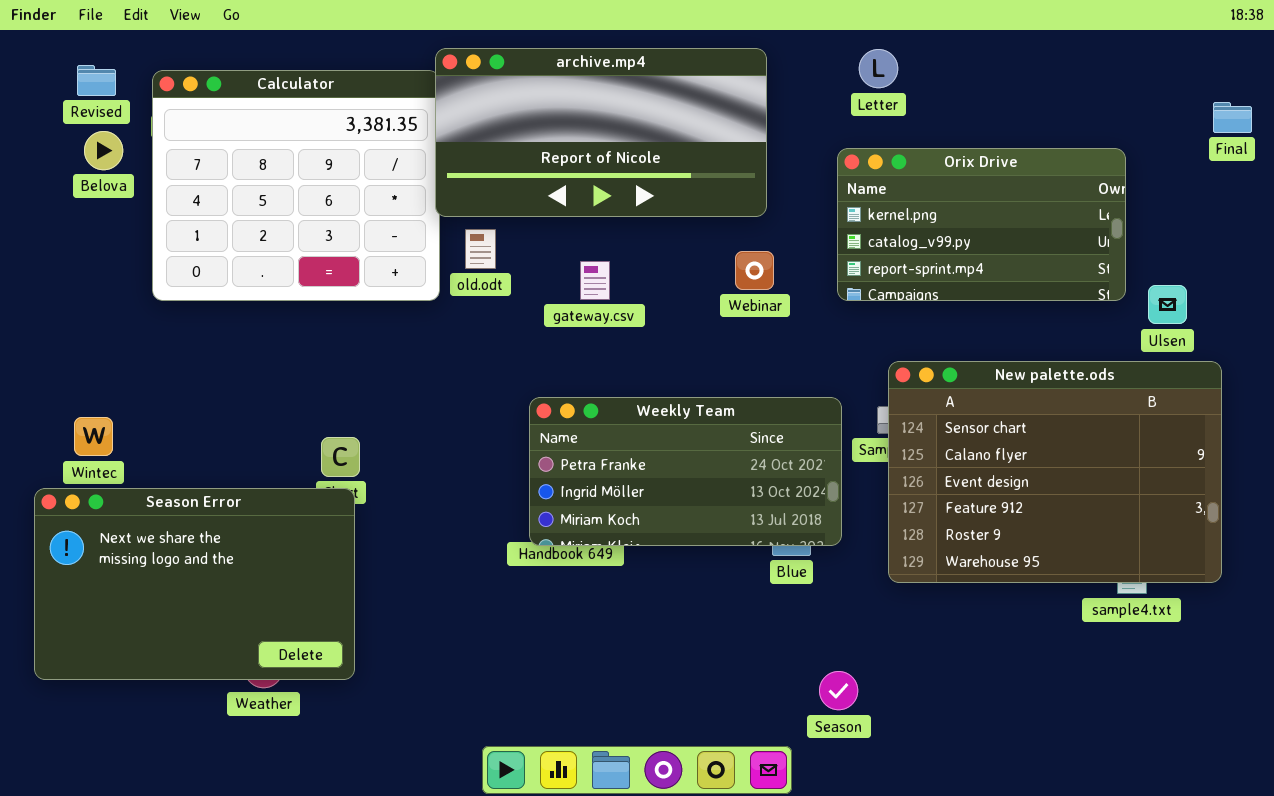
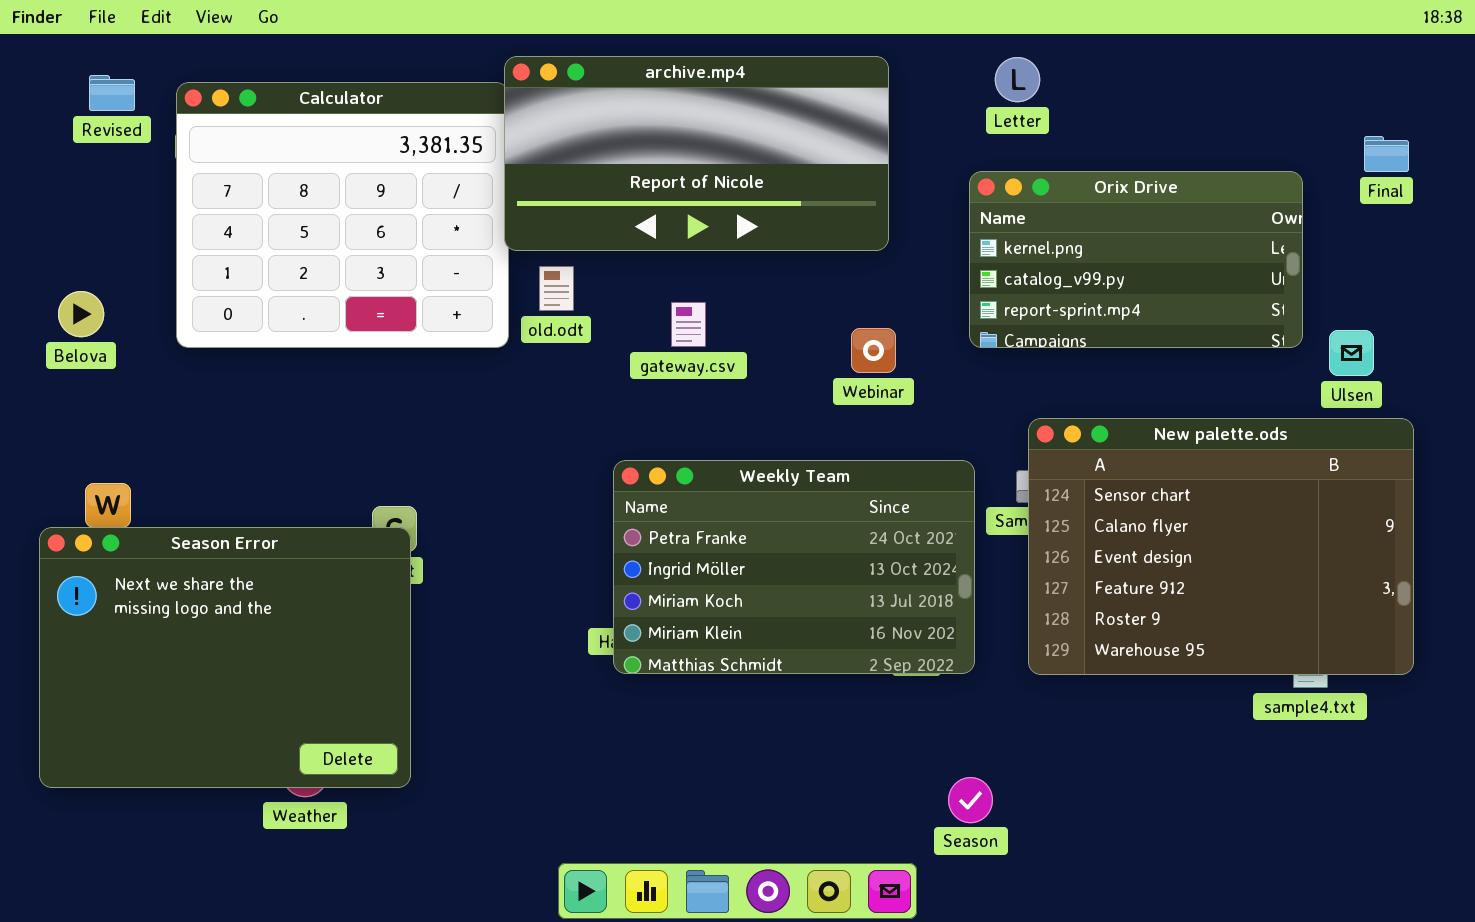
Final: [1213,102,1252,133] -> [1364,136,1409,172], moved
Belova: [84,131,123,170] -> [58,291,104,337], moved
Webinar: [735,251,774,290] -> [851,328,896,373], moved
Weekly Team: [529,397,842,546] -> [613,460,975,674], resized
Season Error: [34,488,355,680] -> [39,527,411,788], resized

